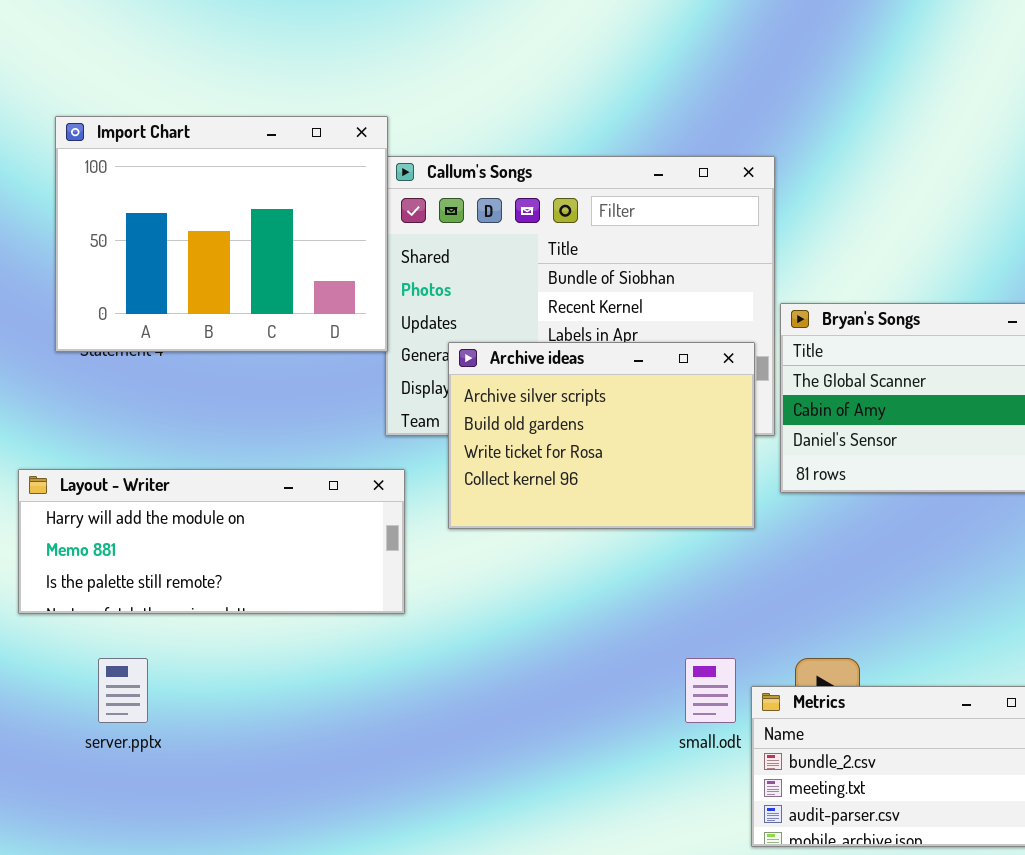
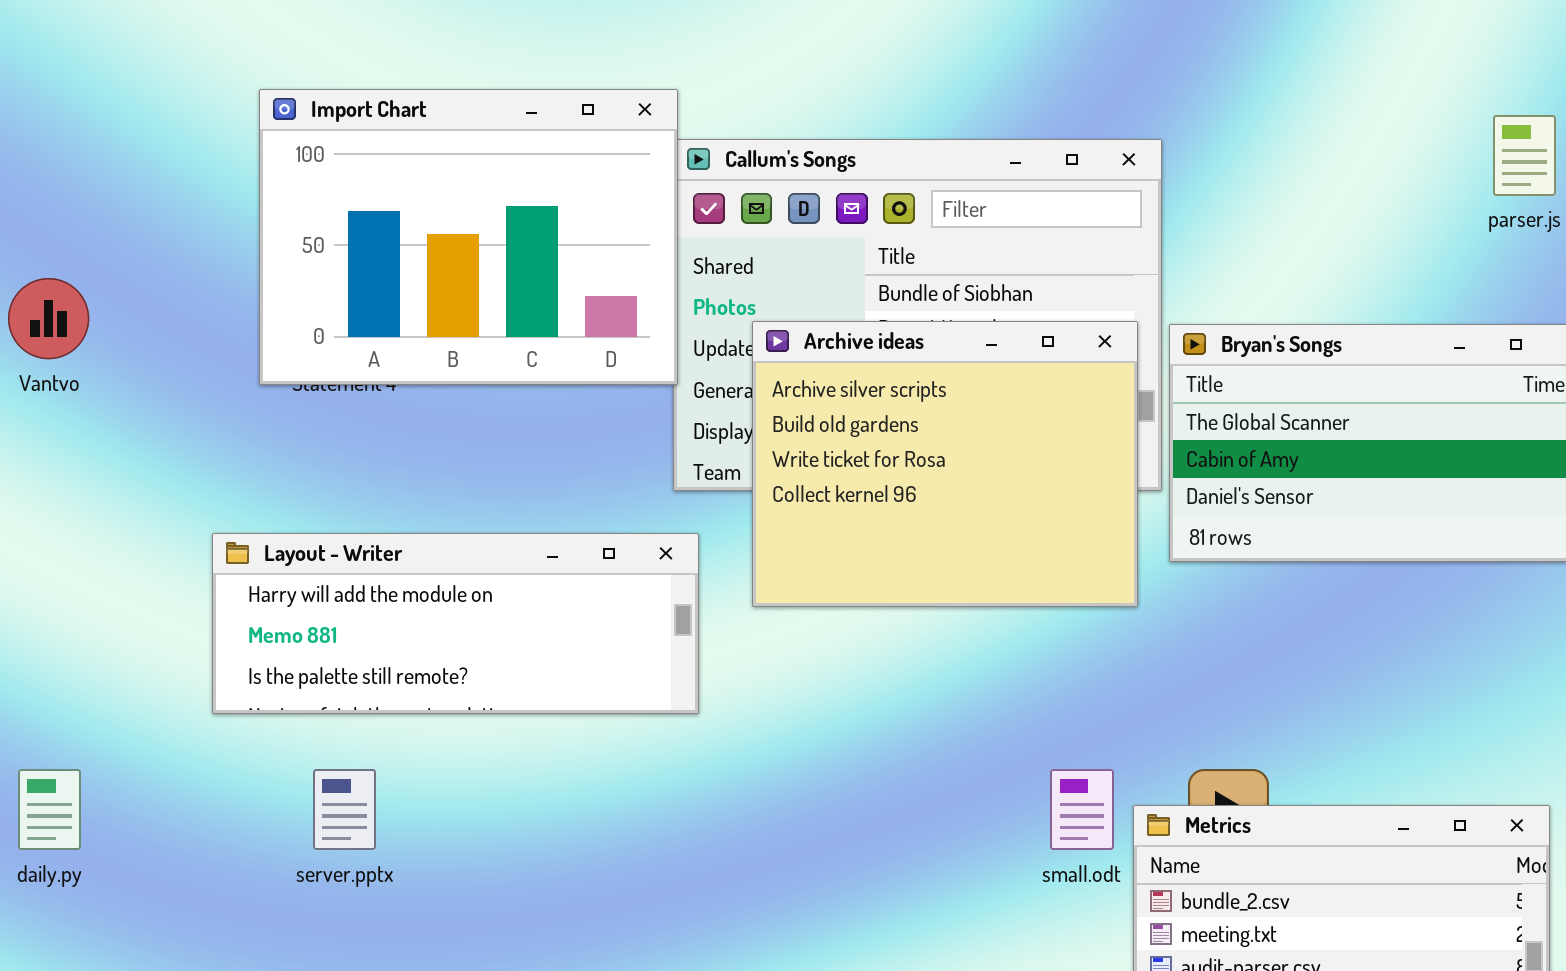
Archive ideas: [448,342,755,529] -> [752,321,1138,607], resized

